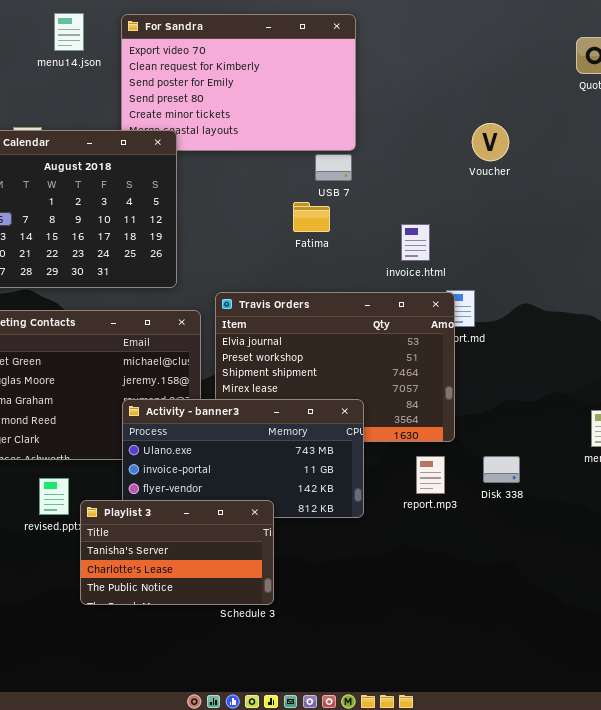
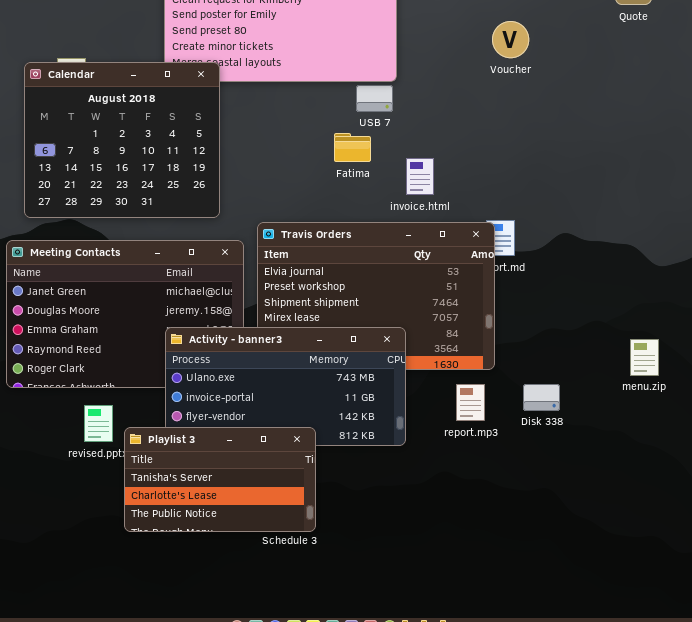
Voucher: [472,123,509,161] -> [492,21,529,58], moved
invoice.html: [401,224,430,261] -> [406,158,434,195], moved

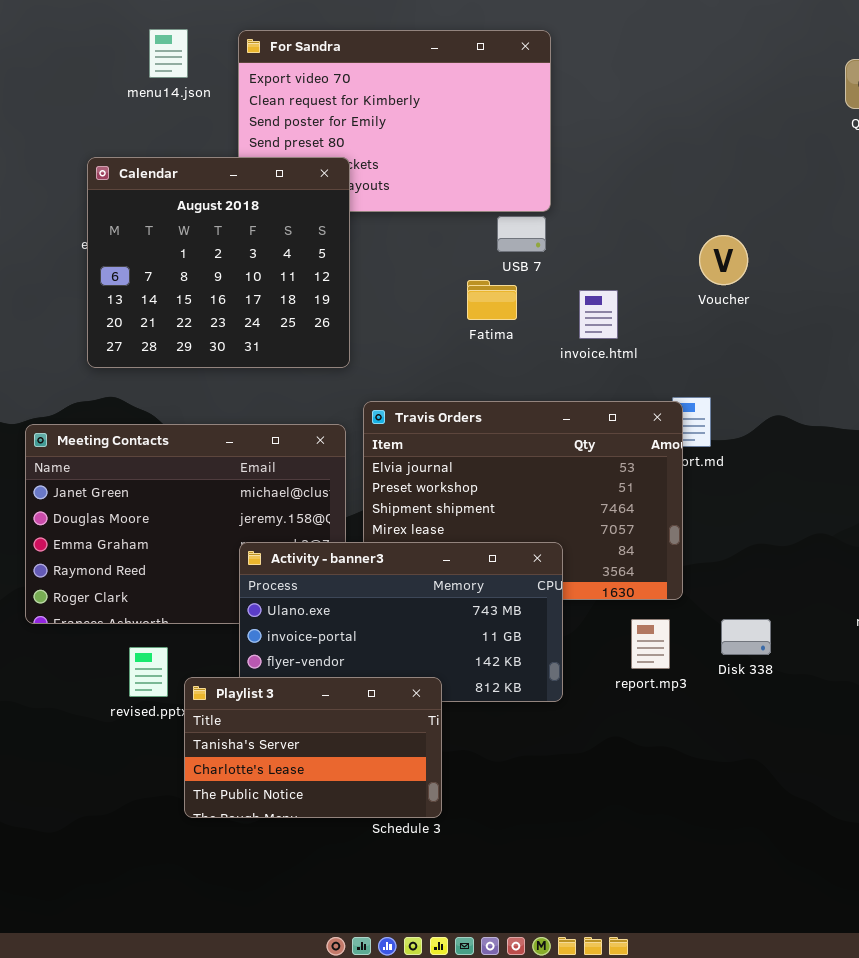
Voucher: [492,21,529,58] -> [699,235,748,285], moved
Calendar: [24,62,220,218] -> [87,157,350,368], moved
invoice.html: [406,158,434,195] -> [579,290,618,339], moved

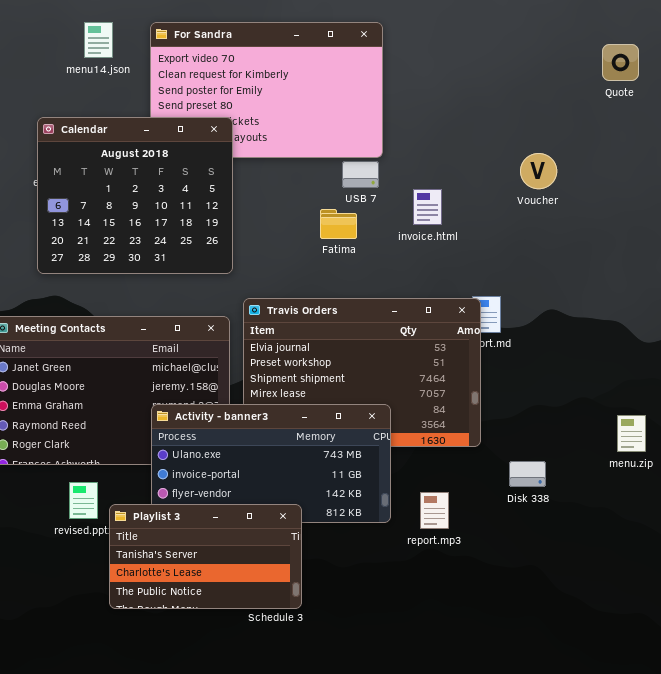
Voucher: [699,235,748,285] -> [520,153,557,189], moved
invoice.html: [579,290,618,339] -> [413,189,442,225], moved
report.mp3: [631,619,670,669] -> [420,492,449,529], moved

